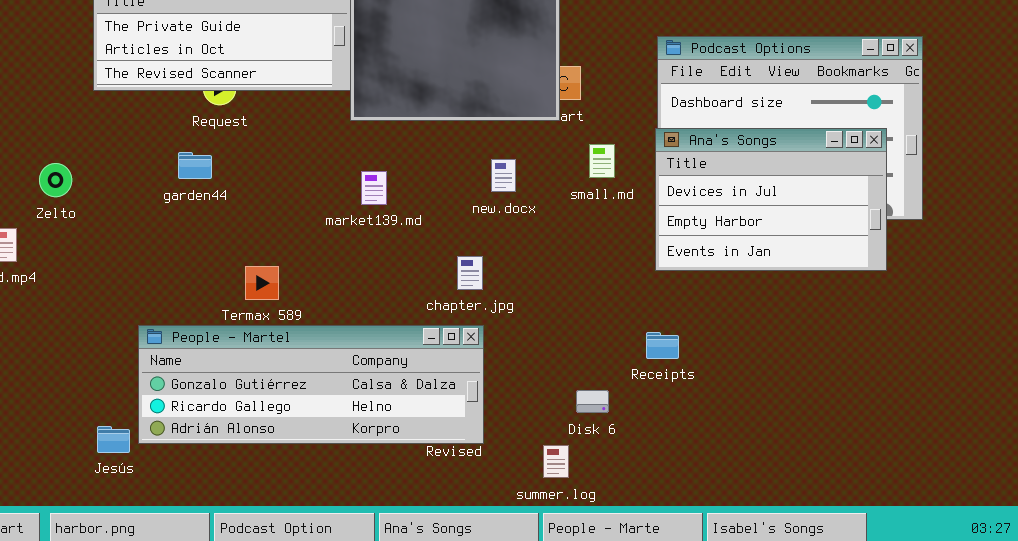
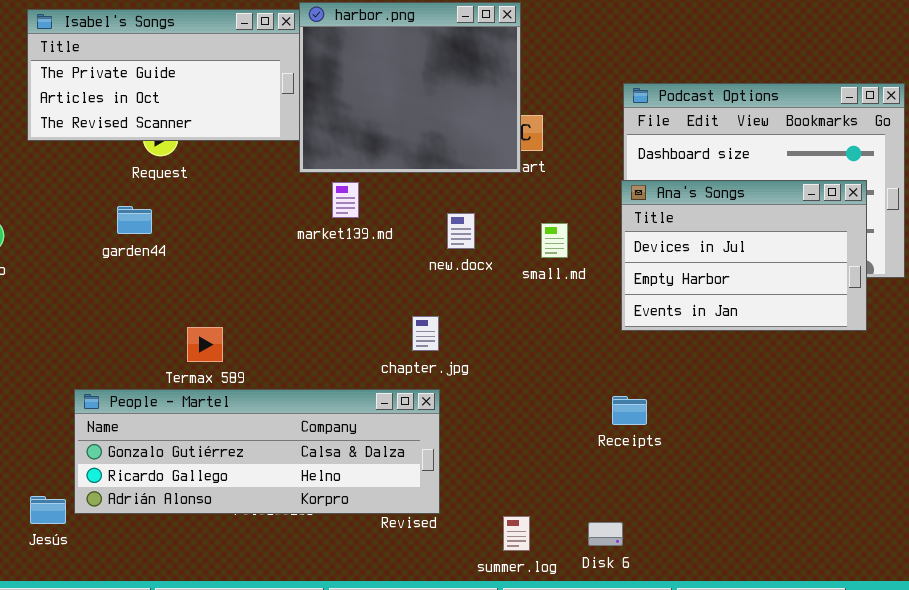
small.md: [589,144,615,178] -> [541,223,568,258], moved
market139.md: [361,171,387,205] -> [332,182,359,218], moved
Disk 6: [576,390,609,413] -> [588,522,623,546], moved

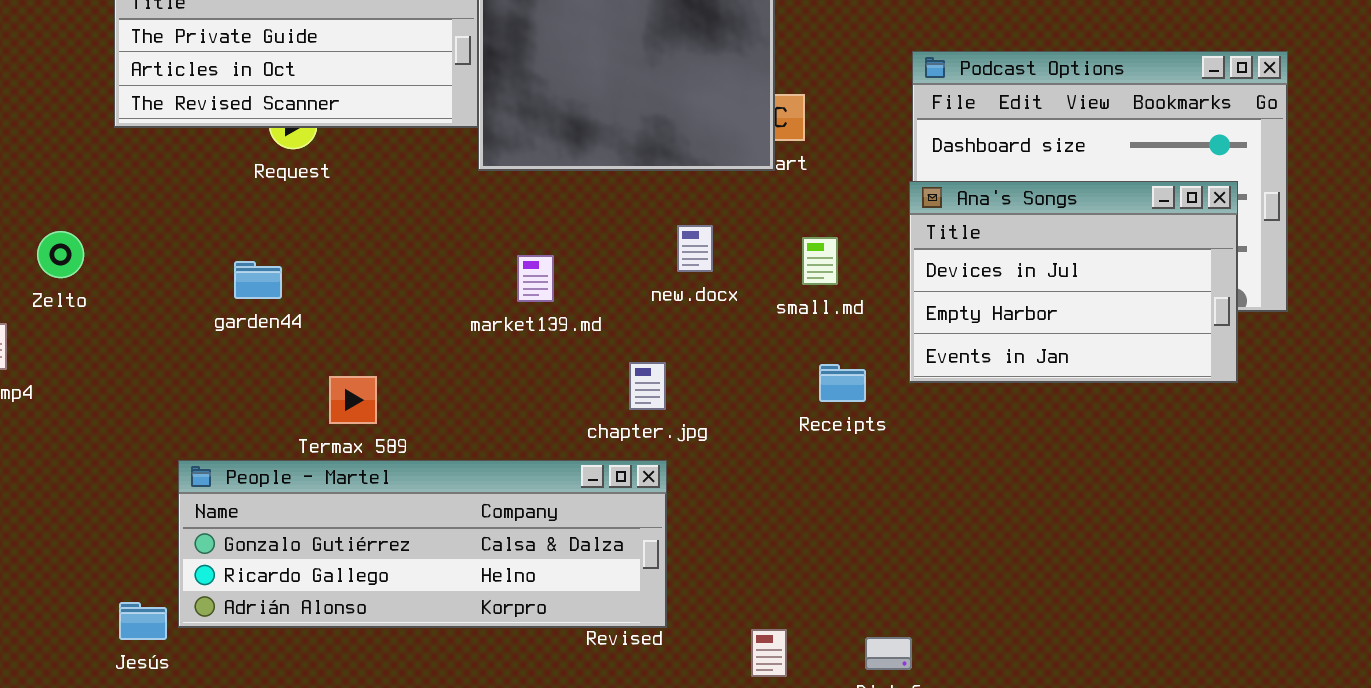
market139.md: [332,182,359,218] -> [517,255,554,302], moved
garden44: [117,206,152,234] -> [234,261,282,299], moved
Receipts: [612,396,647,425] -> [819,364,866,402], moved

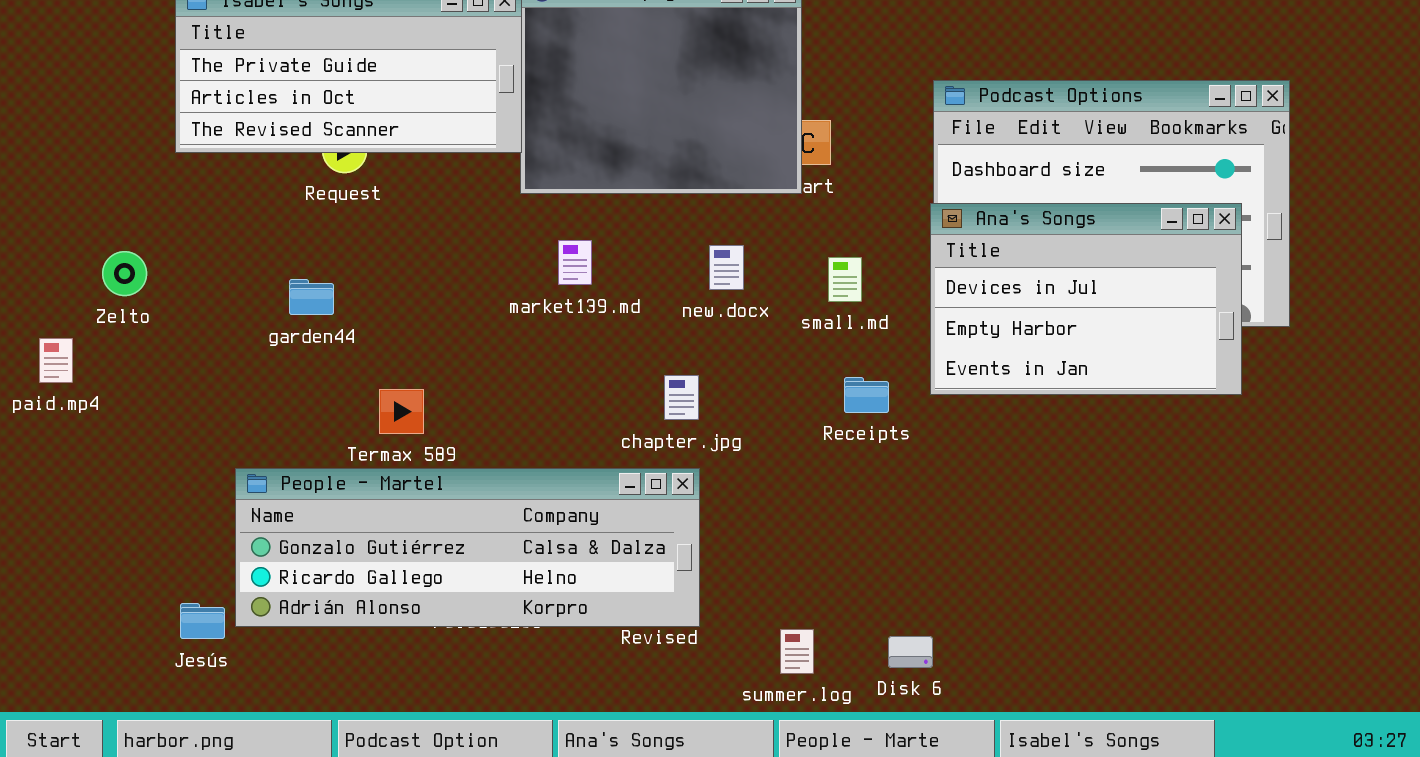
market139.md: [517,255,554,302] -> [558,240,592,285], moved

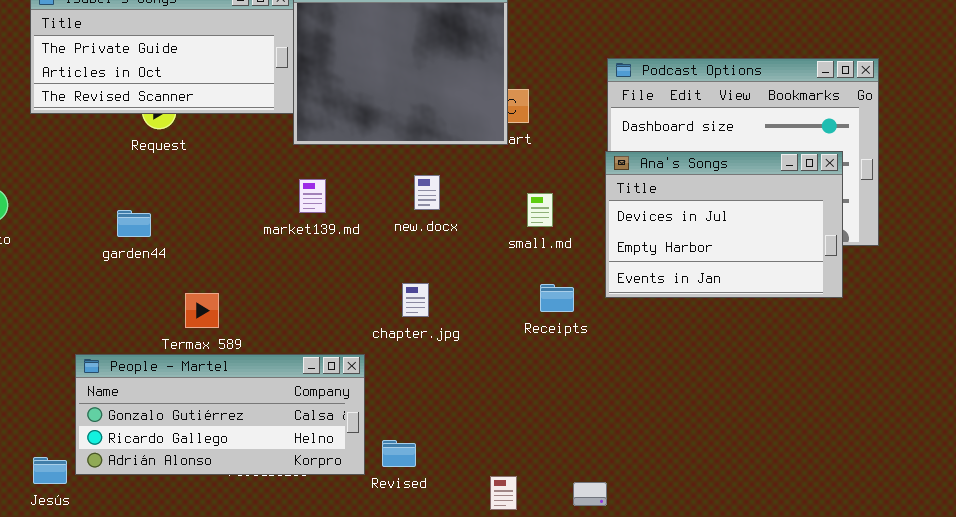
market139.md: [558,240,592,285] -> [299,179,326,213], moved
new.docx: [709,245,744,290] -> [414,175,440,210], moved
People - Martel: [235,468,700,627] -> [75,354,365,475], resized

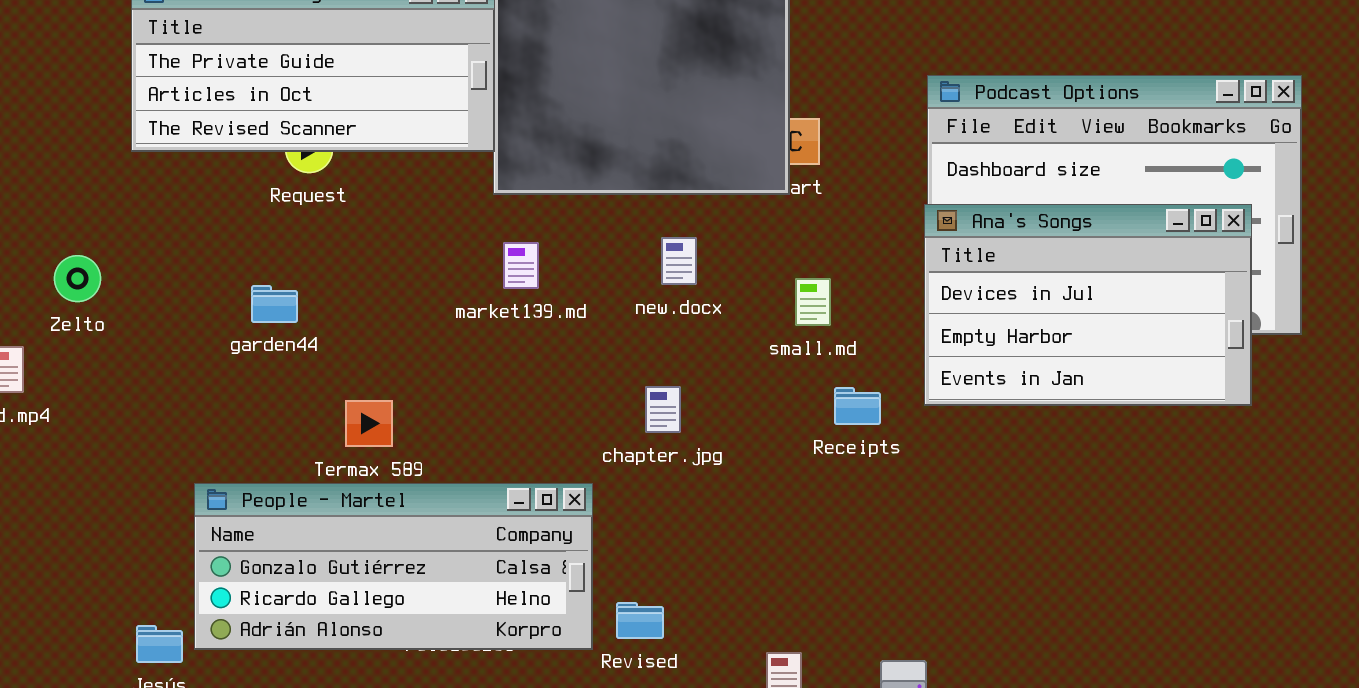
small.md: [527,193,553,227] -> [795,278,831,326], moved

